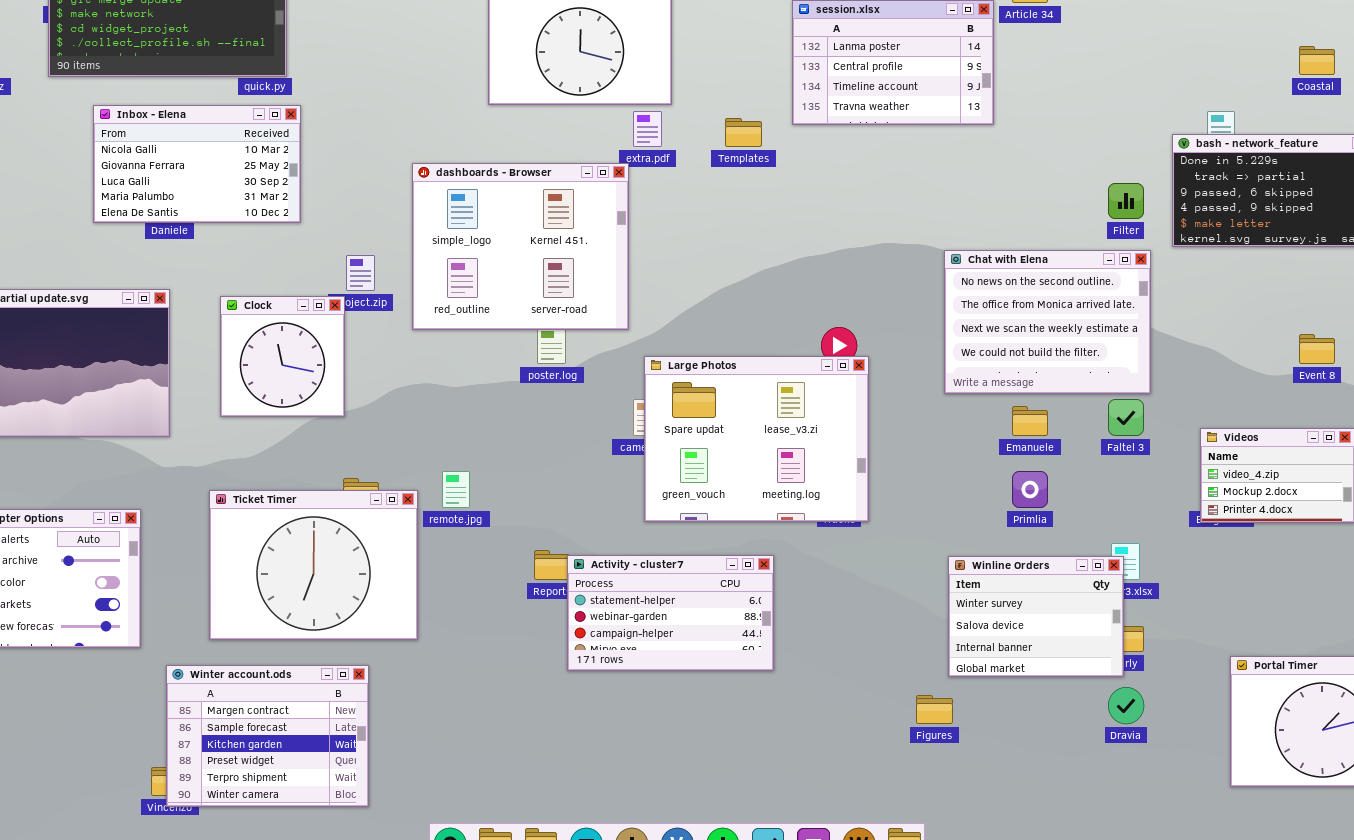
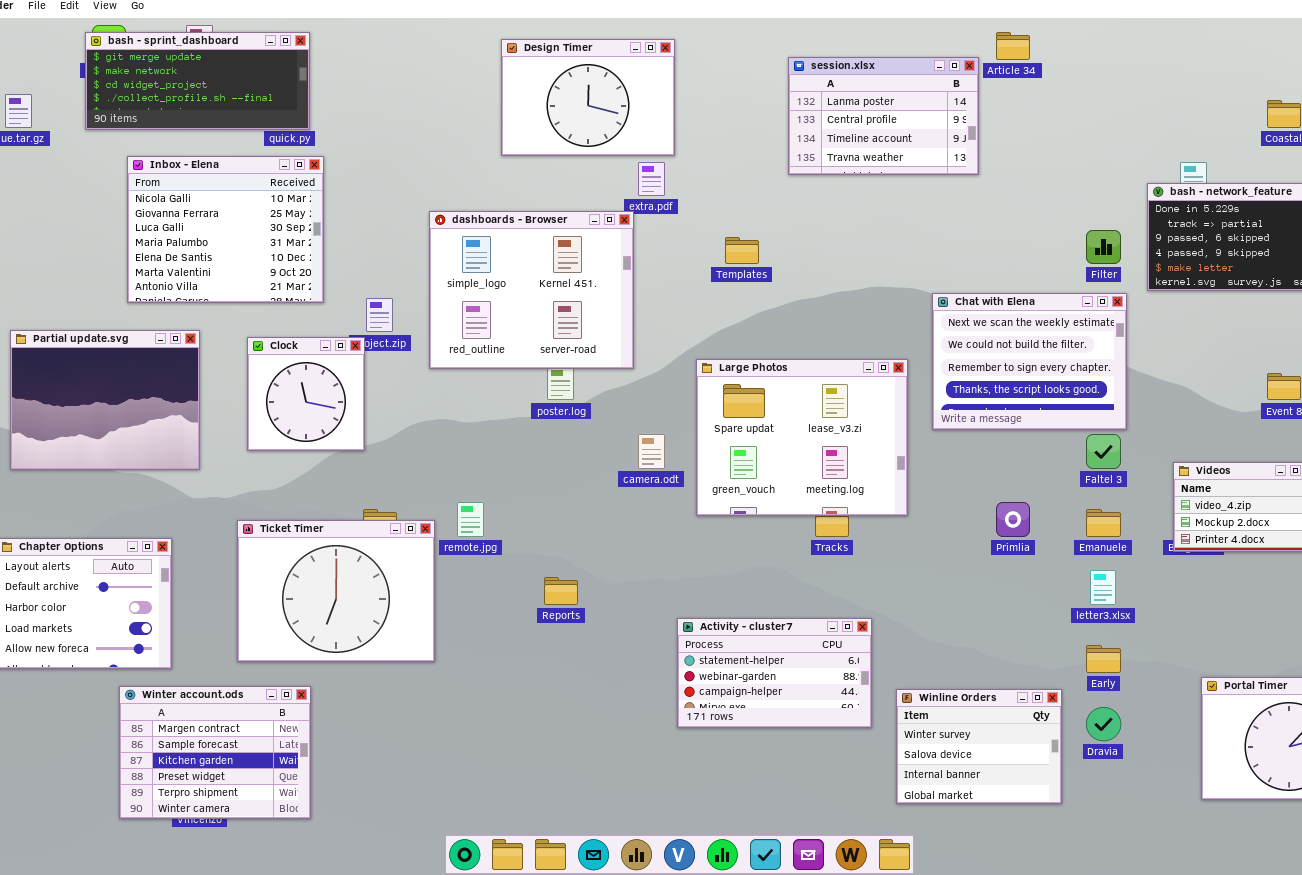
Inbox - Elena: [93,105,301,223] -> [127,156,324,303], resized
Templates: [725,118,762,147] -> [725,237,759,264], moved
Chat with Elena: [944,250,1151,394] -> [932,293,1127,430], scrolled down 2 rows
Large Photos: [644,356,869,522] -> [696,359,908,516], moved
Emanuele: [1012,406,1048,436] -> [1086,509,1121,537], moved
Activity - cluster7: [567,555,774,671] -> [677,618,872,728], moved
Winline Orders: [948,556,1124,677] -> [896,689,1062,804], moved
Winter account.ods: [166,665,369,807] -> [119,686,311,819], moved

